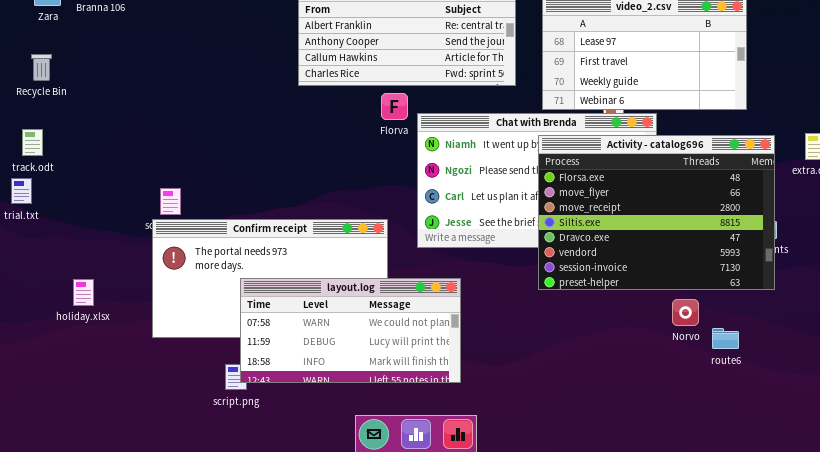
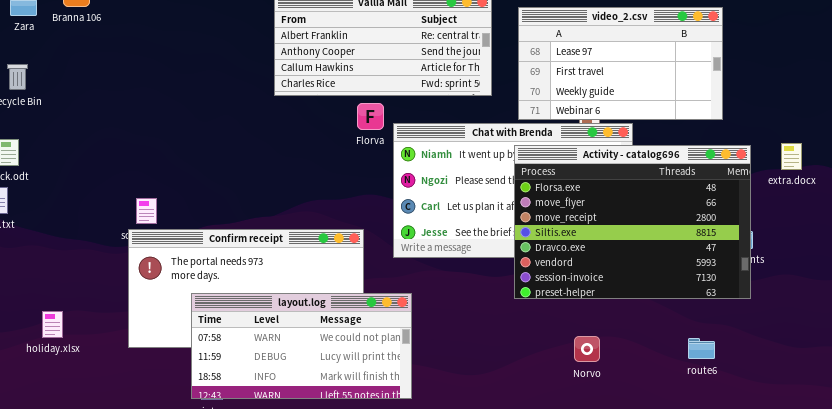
layout.log: [240,278,461,383] -> [191,293,412,399], moved
holiday.xlsx: [73,279,94,306] -> [42,311,63,338], moved
Norvo: [672,299,699,326] -> [574,336,600,362], moved

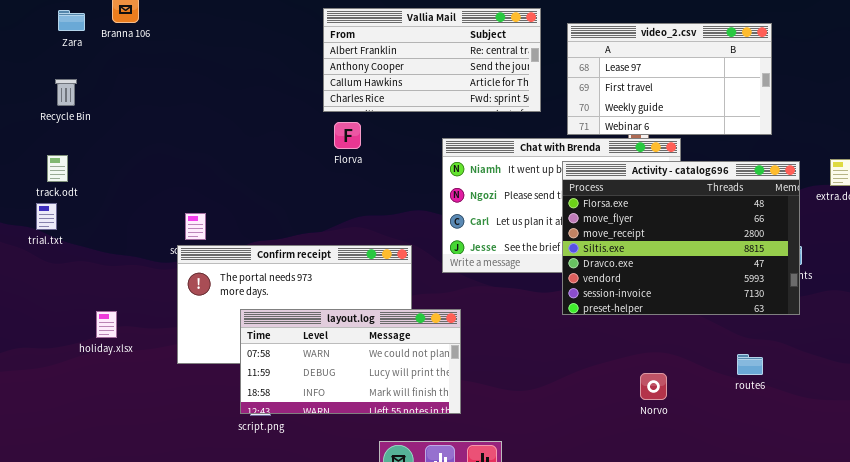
Florva: [357,103,384,130] -> [334,122,361,149], moved
holiday.xlsx: [42,311,63,338] -> [96,311,117,338], moved
Norvo: [574,336,600,362] -> [640,373,667,400], moved

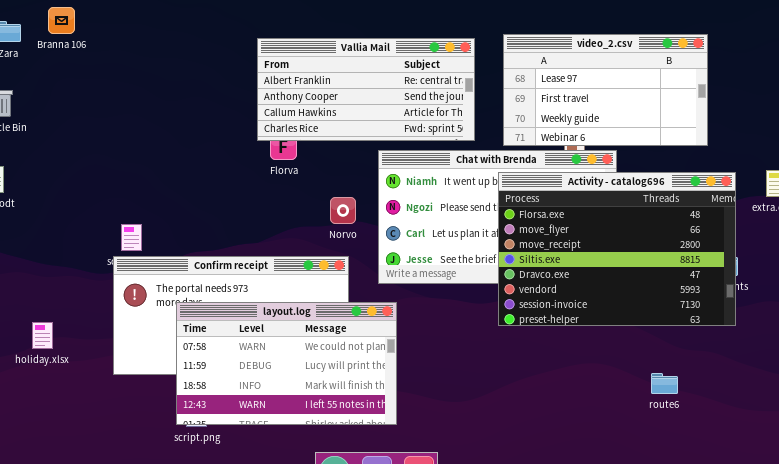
Vallia Mail: [323,8,541,112] -> [257,38,475,141], moved
layout.log: [240,309,461,414] -> [176,302,397,425], resized
route6: [737,354,763,375] -> [651,373,678,394], moved
Norvo: [640,373,667,400] -> [330,197,356,224], moved

